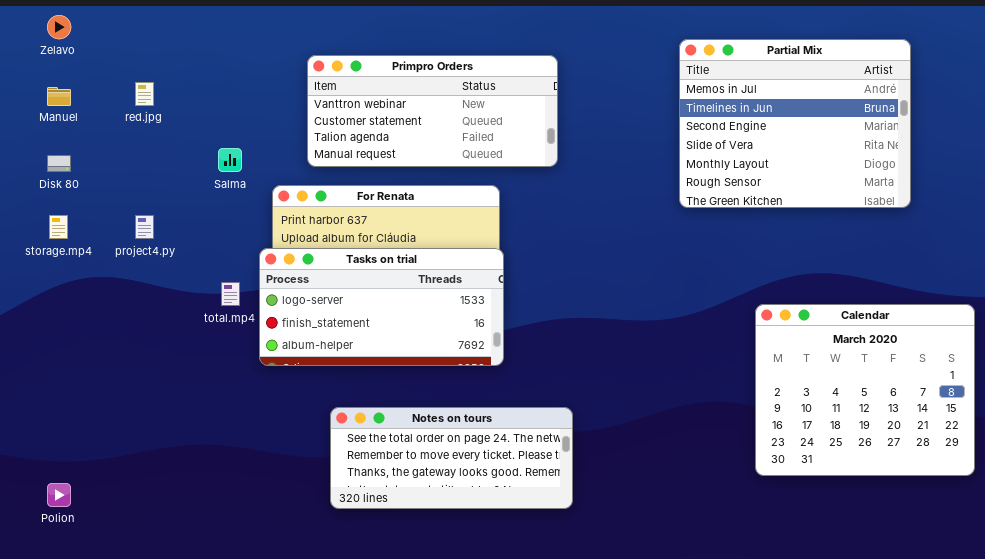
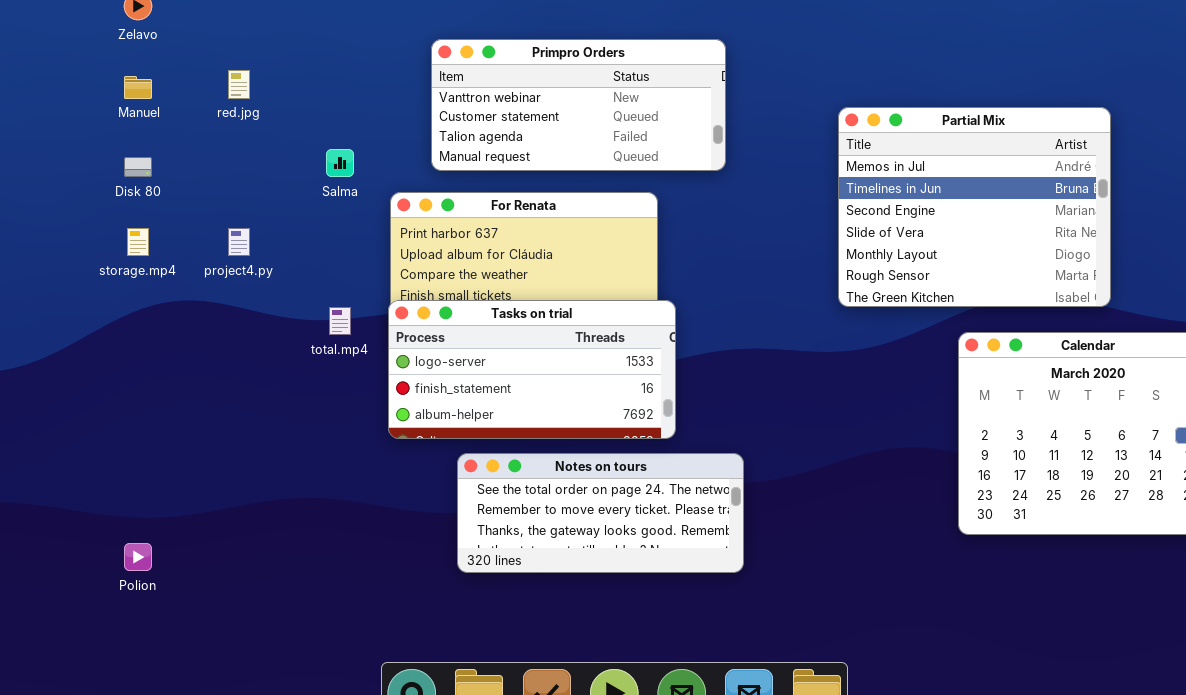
Partial Mix: [679,39,911,208] -> [838,107,1111,307], moved
Tasks on trial: [259,248,504,366] -> [388,300,676,439], moved

